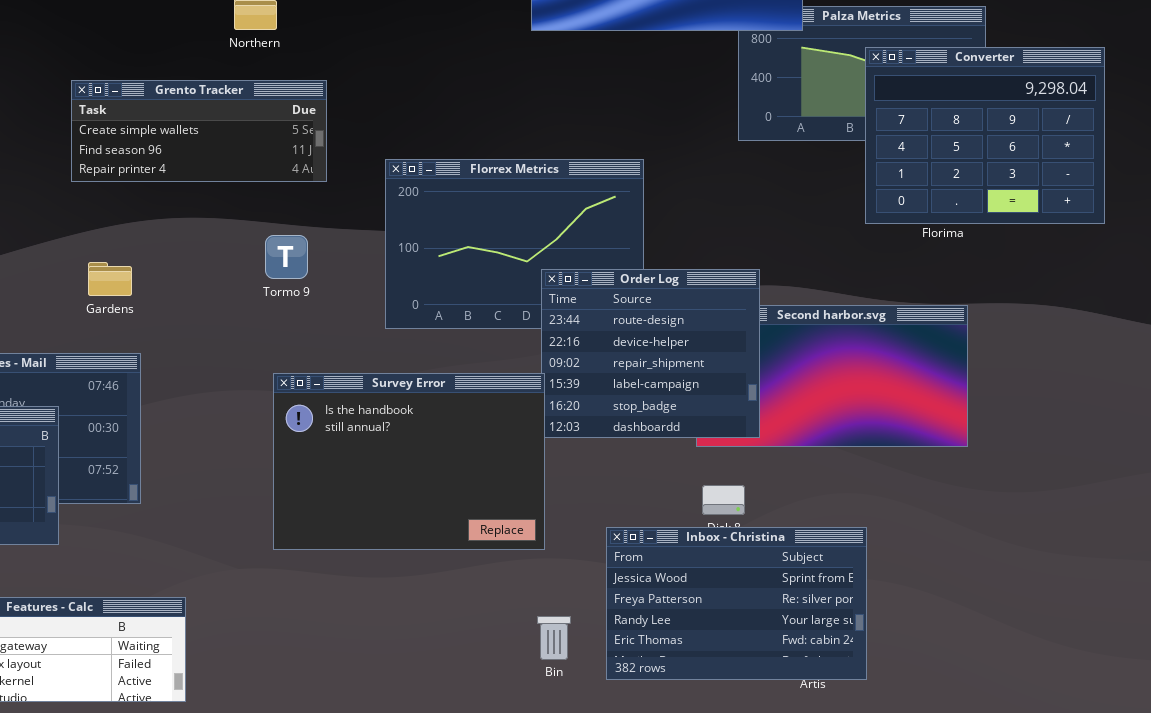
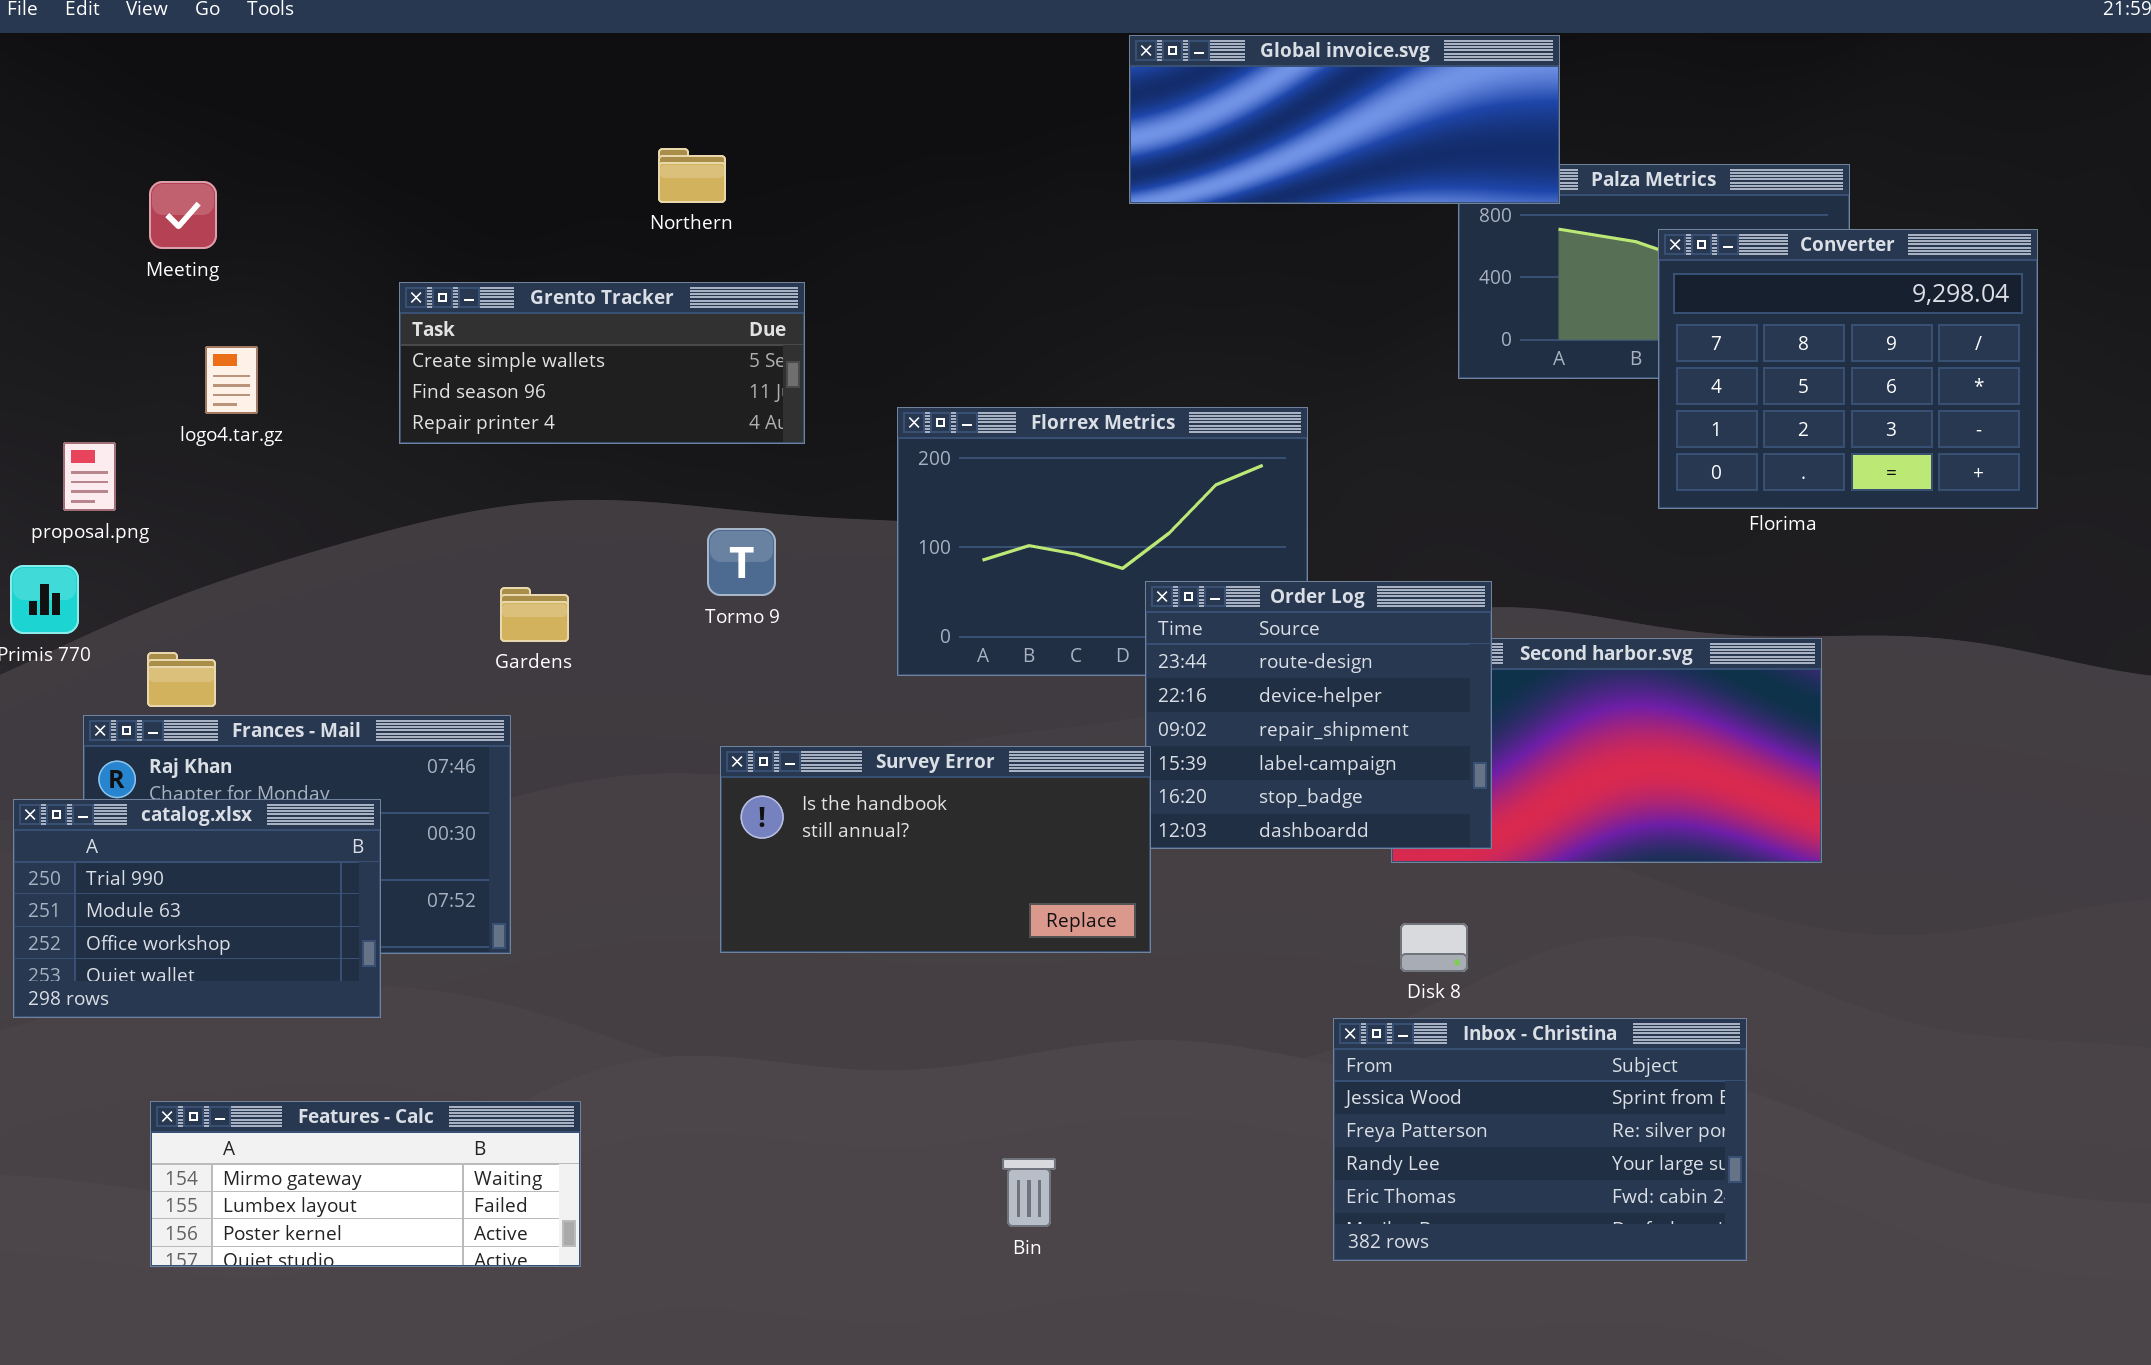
Gardens: [88,262,132,296] -> [500,587,569,642], moved
Survey Error: [273,373,545,550] -> [720,746,1151,953], resized
Inbox - Christina: [606,527,867,680] -> [1333,1018,1747,1261], moved
Bin: [537,616,571,660] -> [1002,1158,1056,1227], moved

